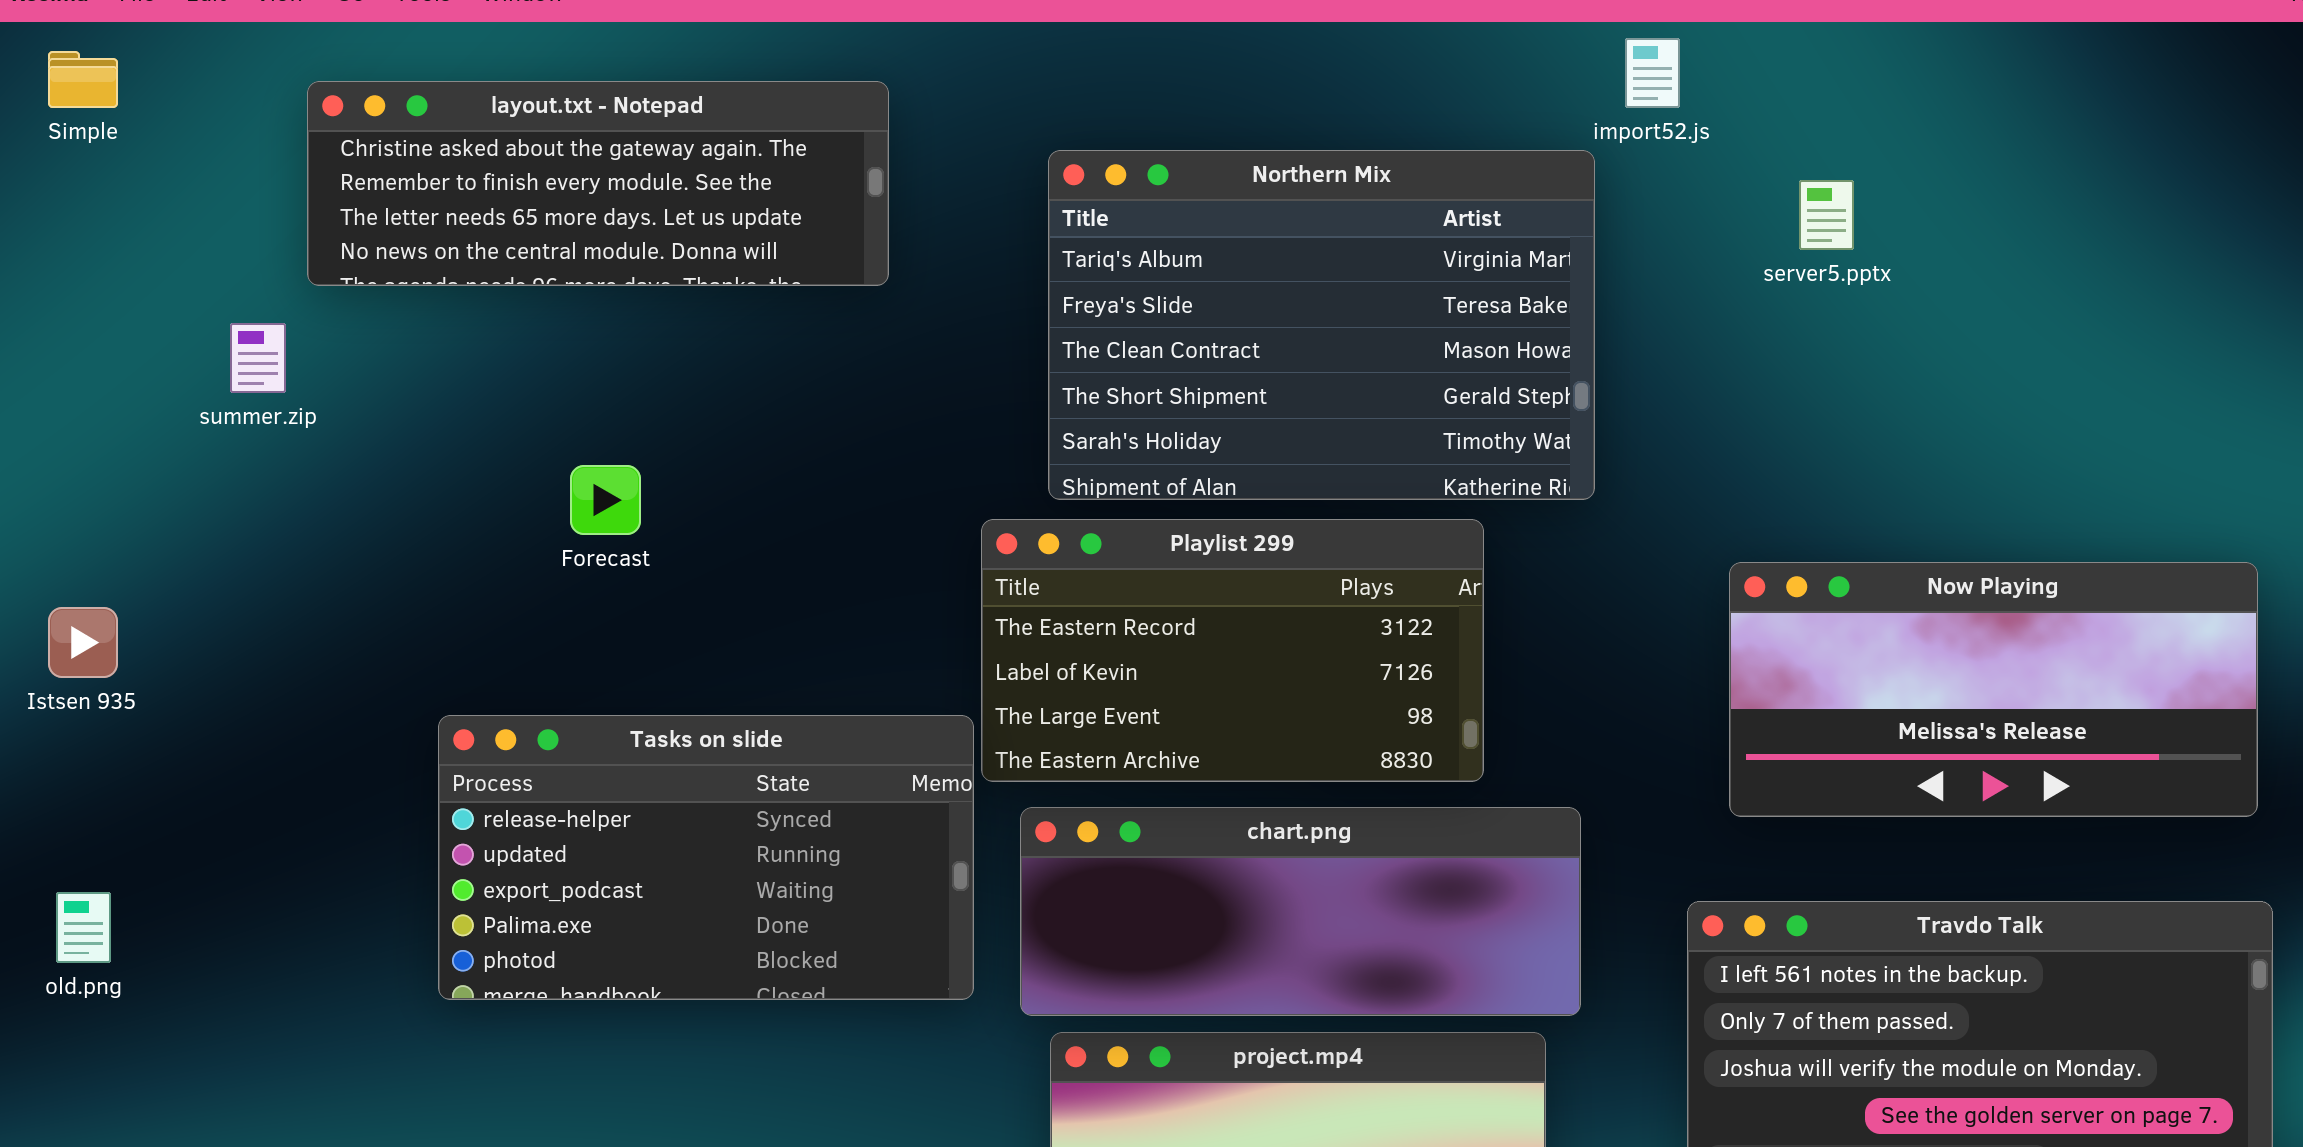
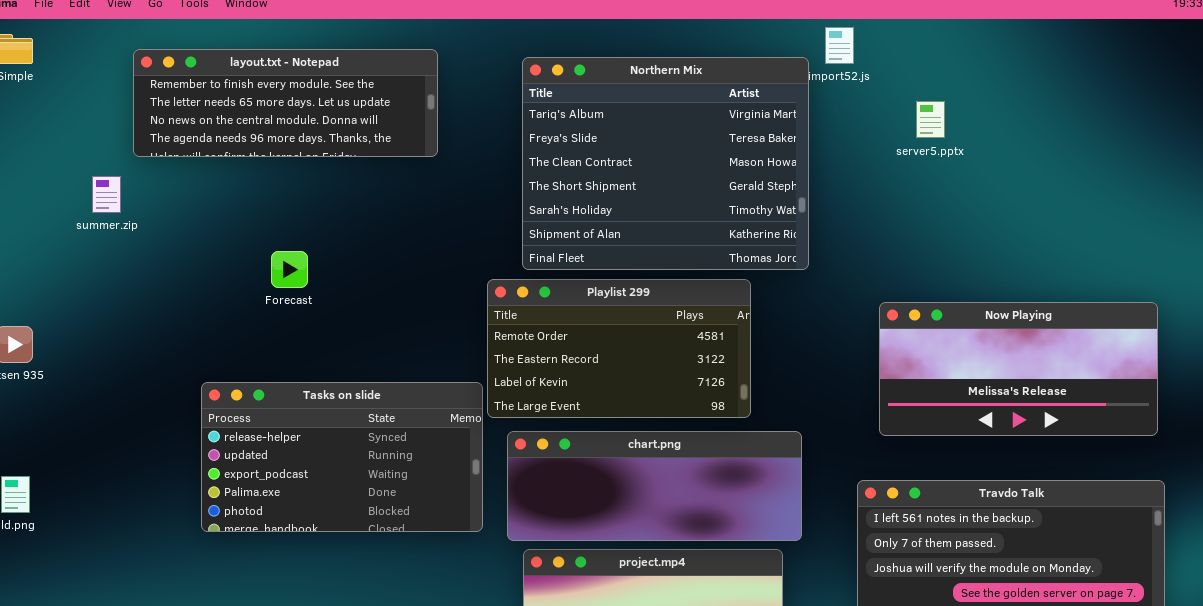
layout.txt - Notepad: [307,81,889,286] -> [133,49,438,157], scrolled down 1 row
Northern Mix: [1048,150,1595,500] -> [522,57,809,270], resized
Playlist 299: [981,519,1484,782] -> [487,279,751,418], scrolled up 1 row

